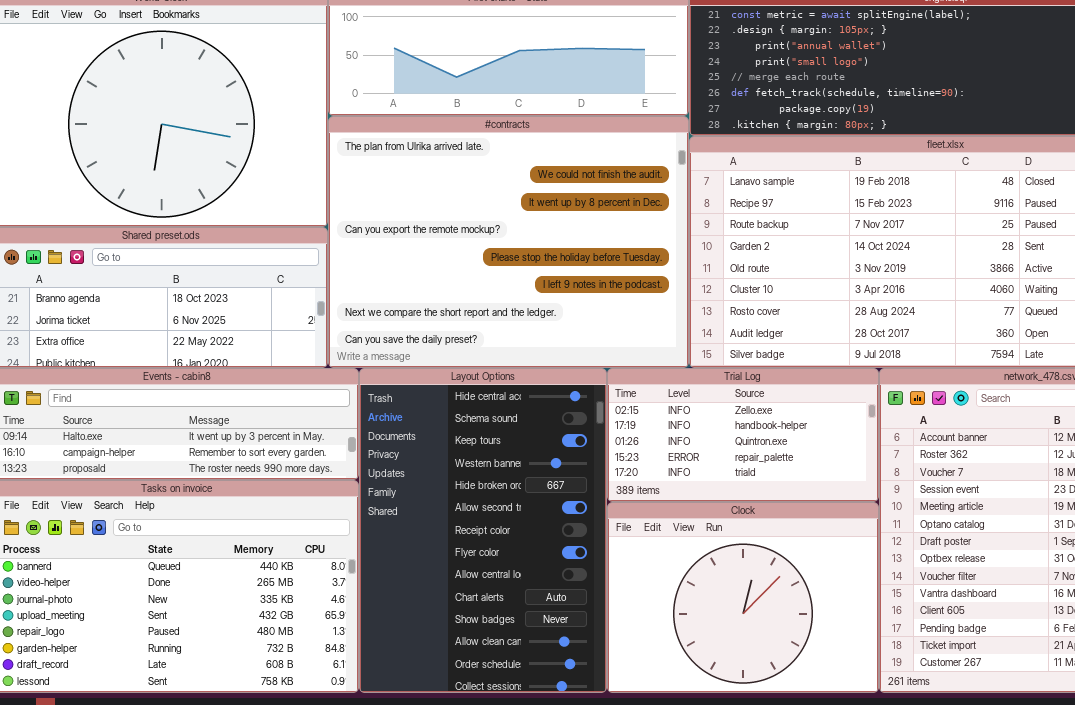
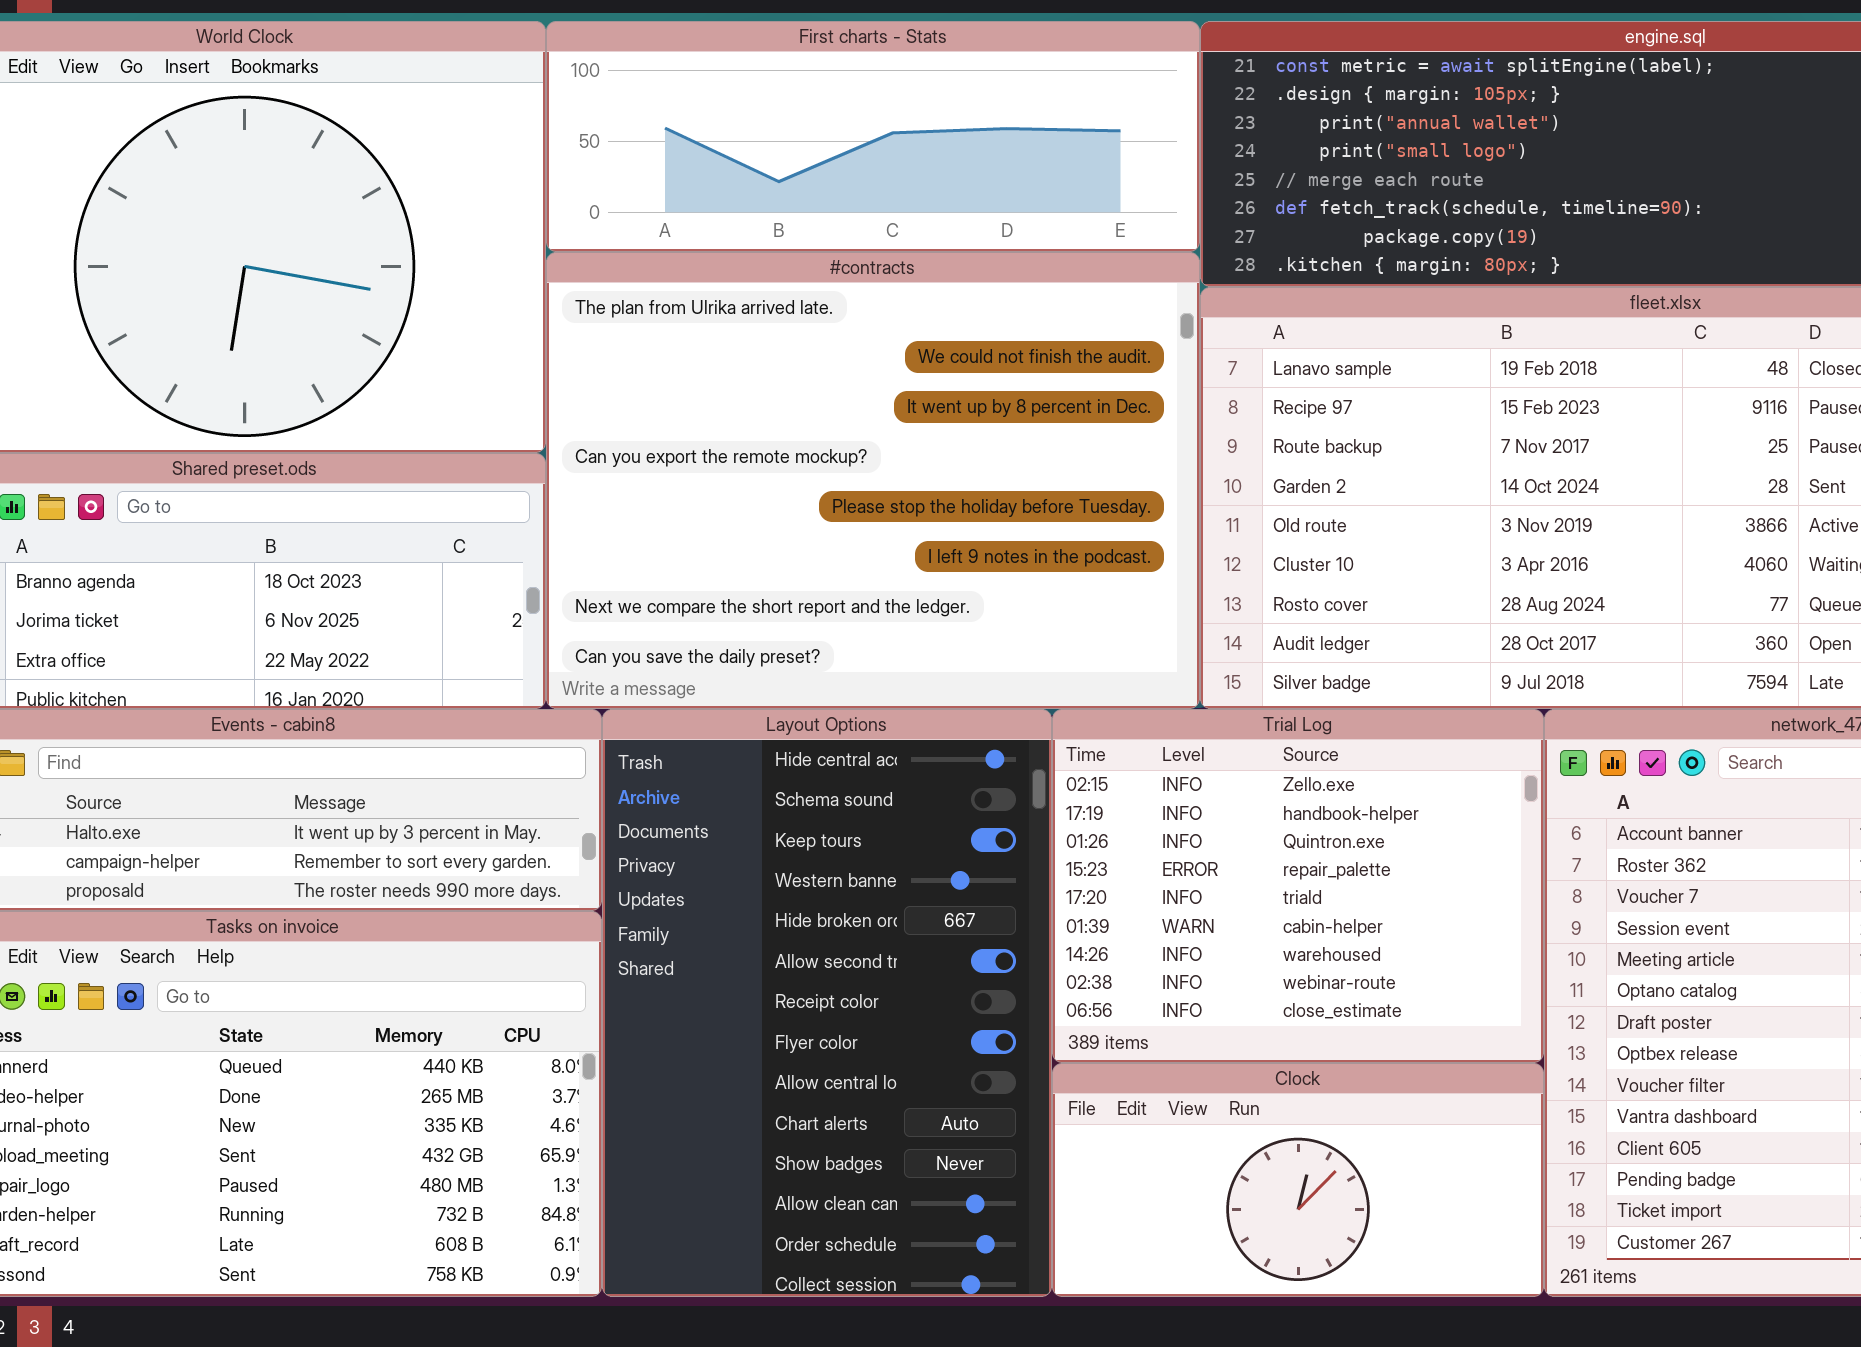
Trial Log: [607,368,879,502] -> [1052,709,1544,1063], resized
Clock: [607,502,879,693] -> [1052,1063,1544,1297], resized

